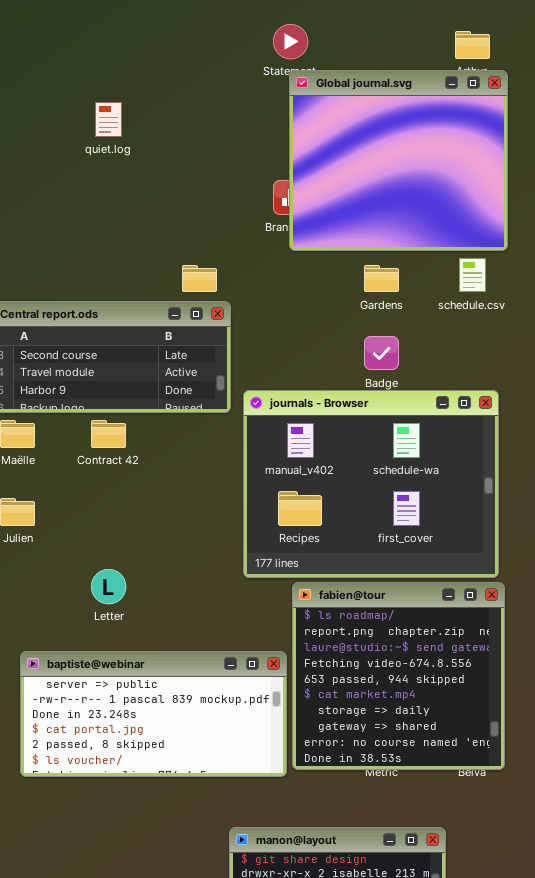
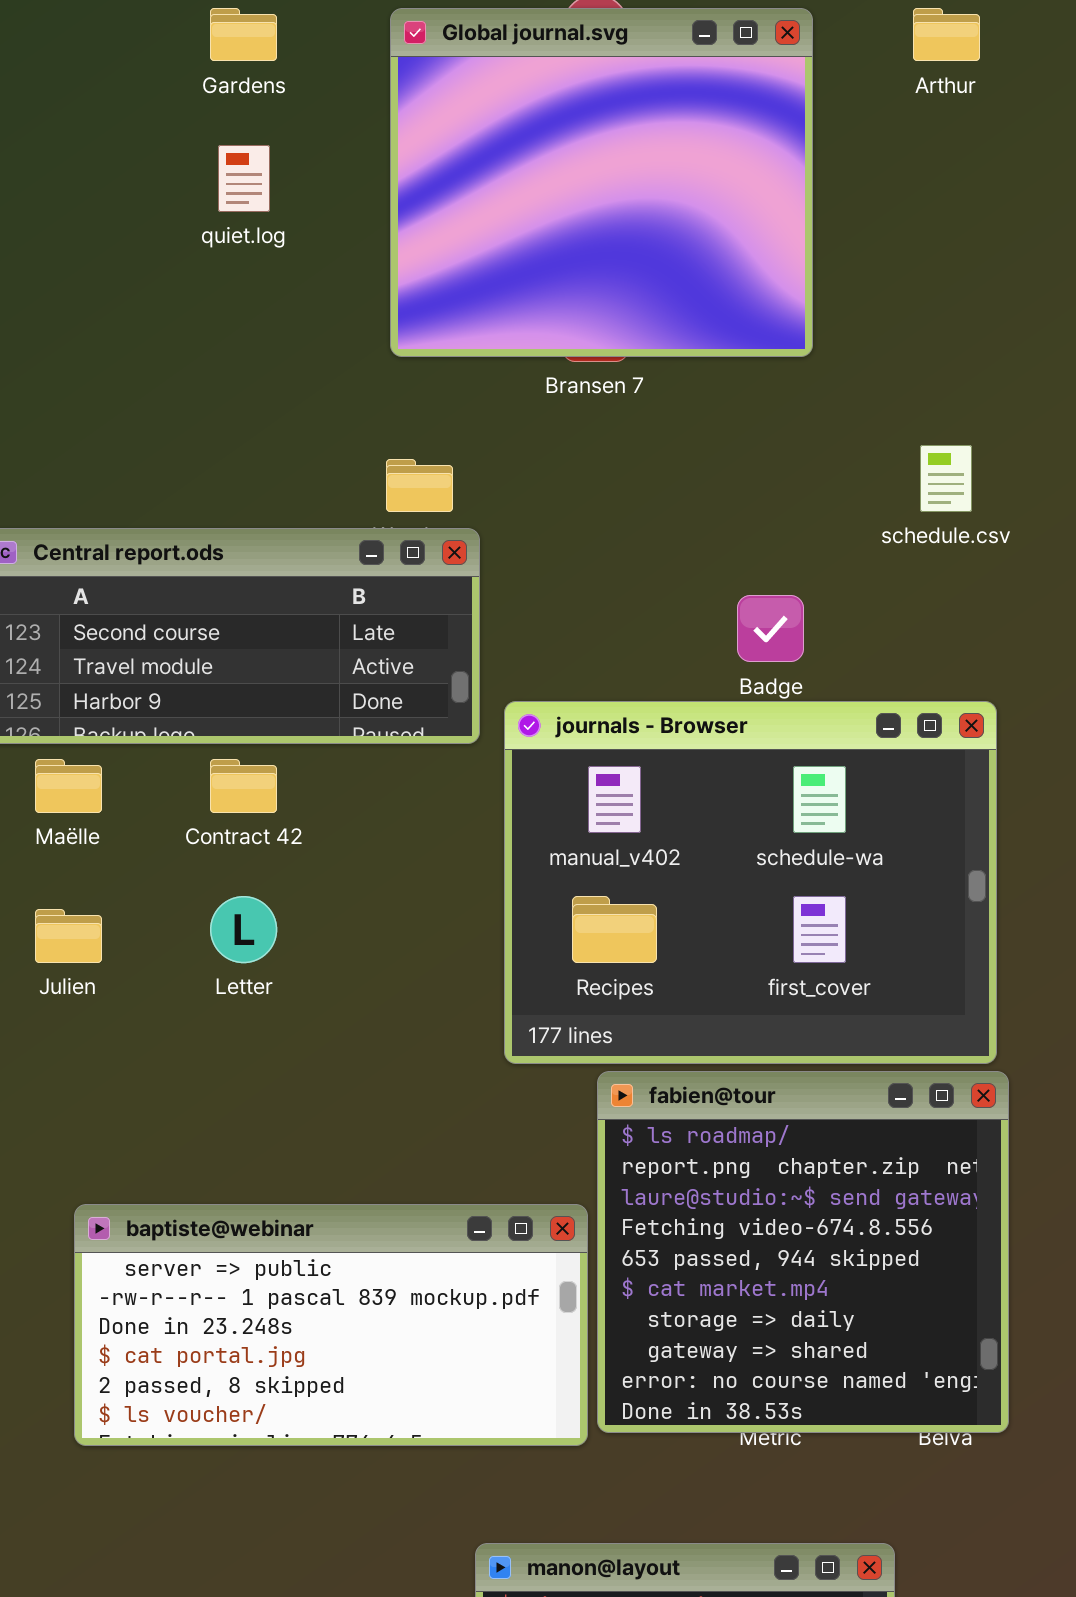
Global journal.svg: [289,70,508,251] -> [390,8,813,357], moved
Gardens: [364,265,399,292] -> [210,8,277,61], moved
Letter: [91,569,126,604] -> [210,896,277,963], moved

